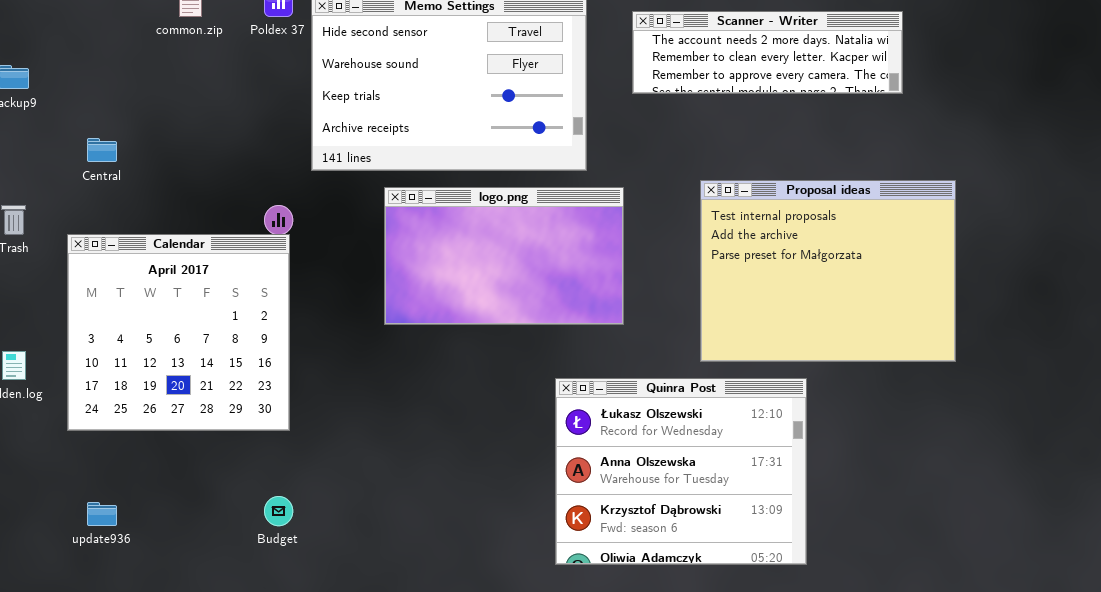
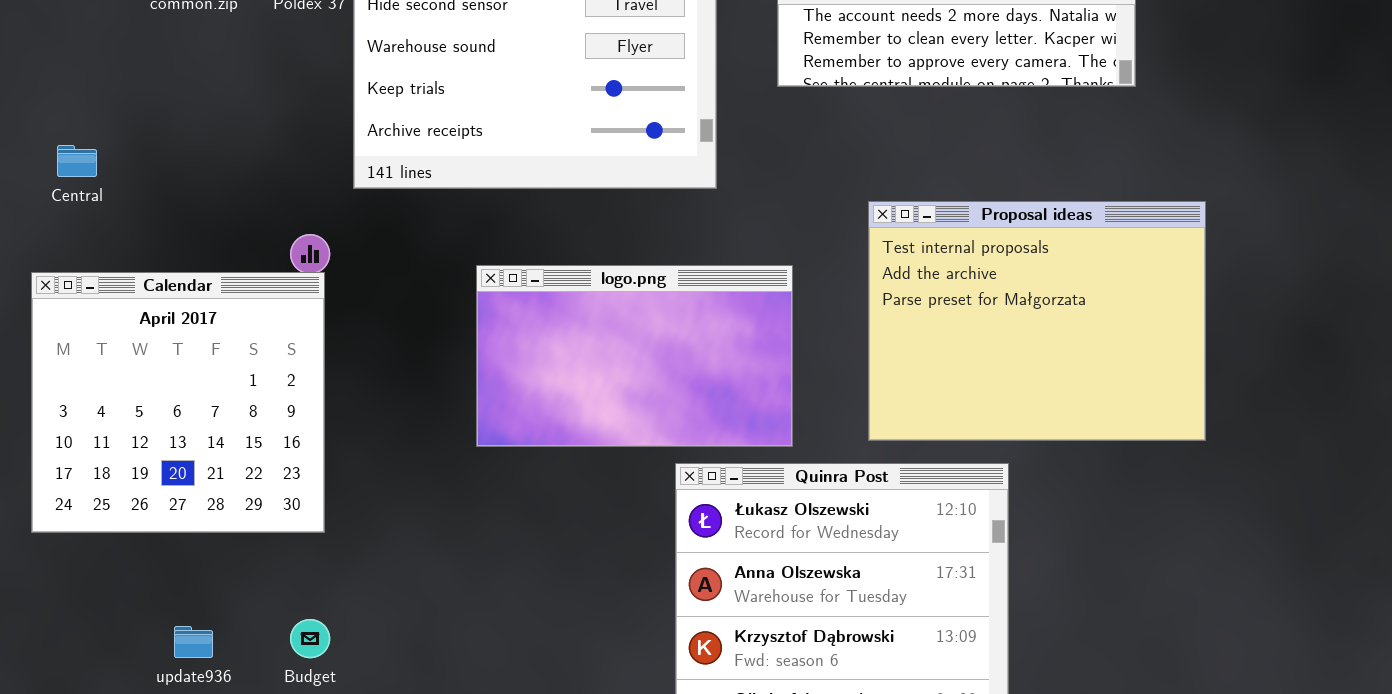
logo.png: [384,187,624,325] -> [476,265,793,447], moved
update936: [87,502,117,526] -> [174,626,213,658], moved

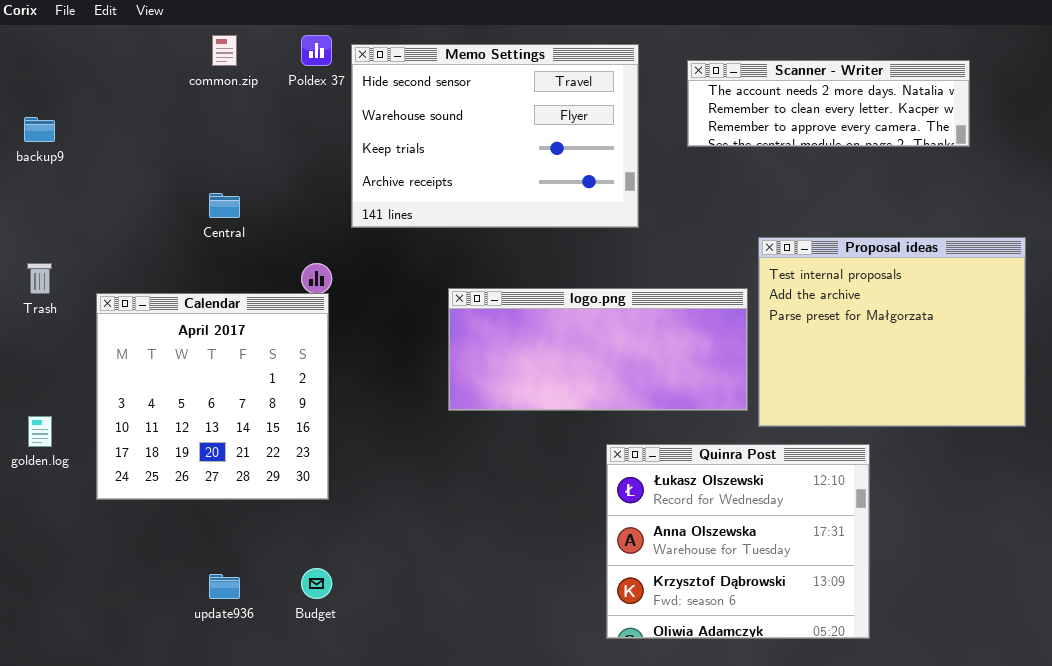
Central: [57,145,97,177] -> [209,193,240,218], moved
logo.png: [476,265,793,447] -> [448,288,748,411], resized

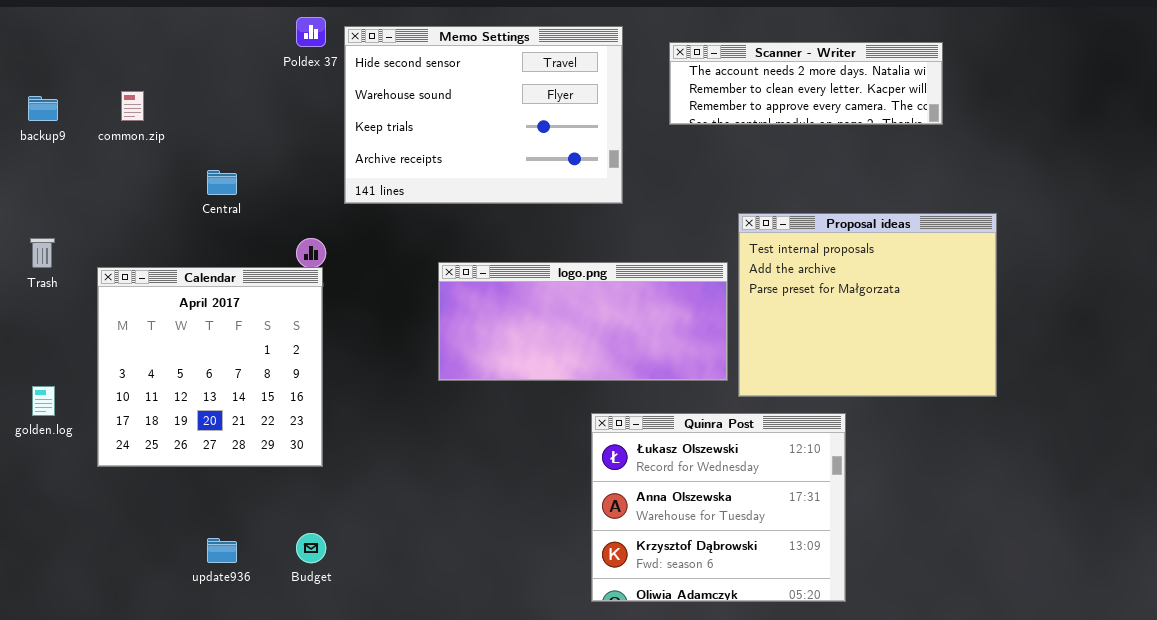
common.zip: [212,35,237,66] -> [121,91,144,121], moved

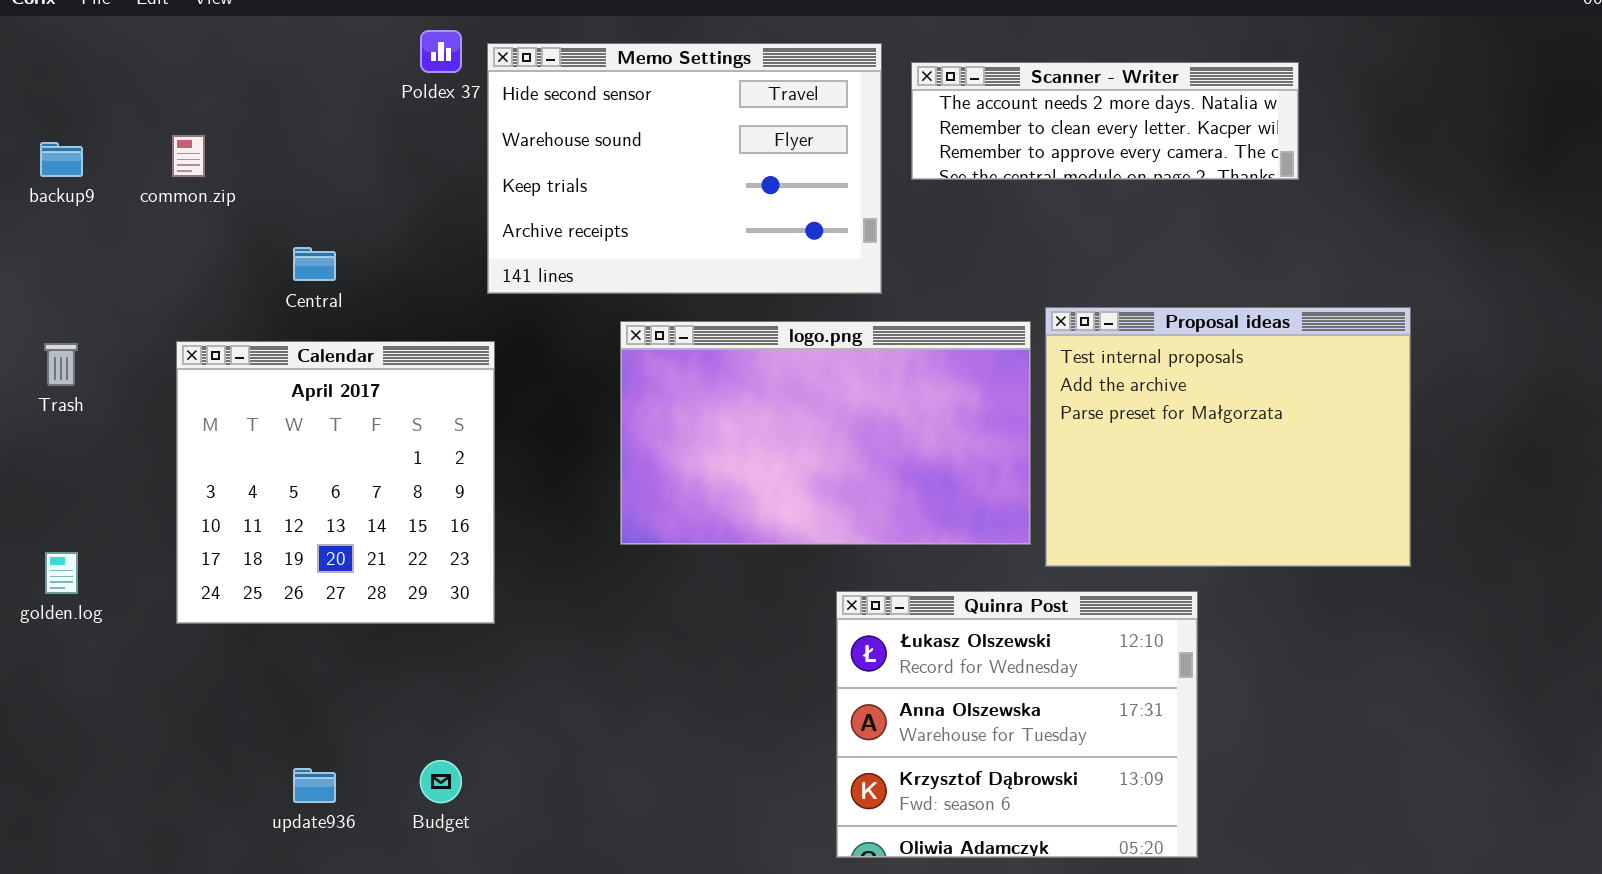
Scanner - Writer: [669,42,943,125] -> [911,62,1299,180], moved
logo.png: [438,262,728,381] -> [620,321,1031,545], resized
Calendar: [97,267,323,467] -> [176,341,495,624], moved

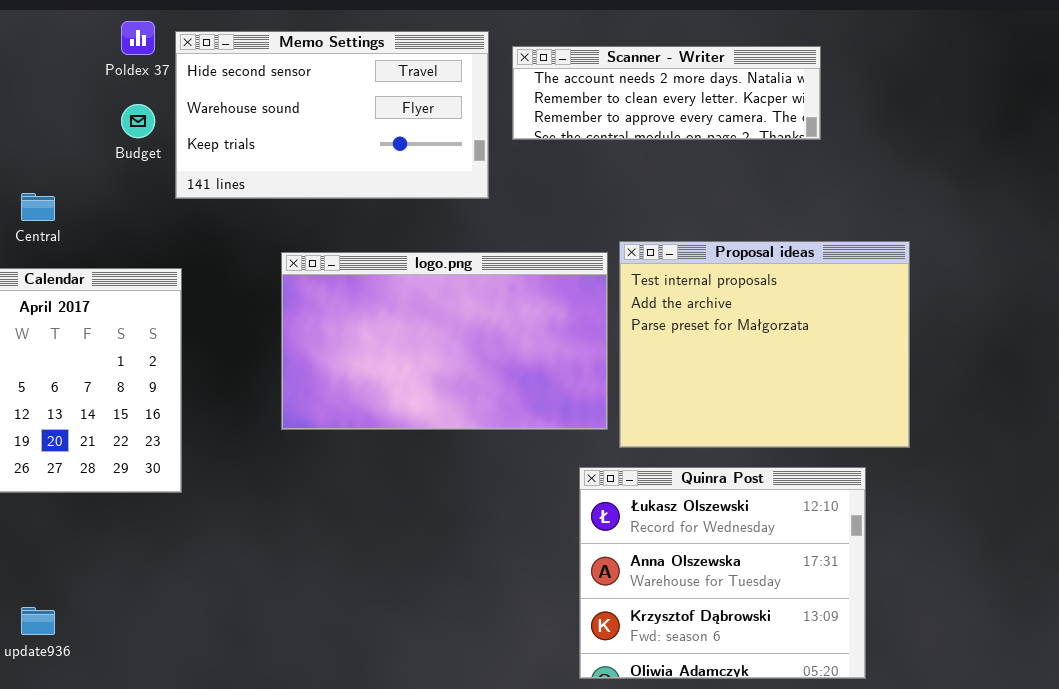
Memo Settings: [487,43,882,294] -> [175,31,489,199], resized
Quinra Post: [836,591,1198,858] -> [579,467,866,679], moved
Budget: [420,760,462,803] -> [121,104,155,138], moved

